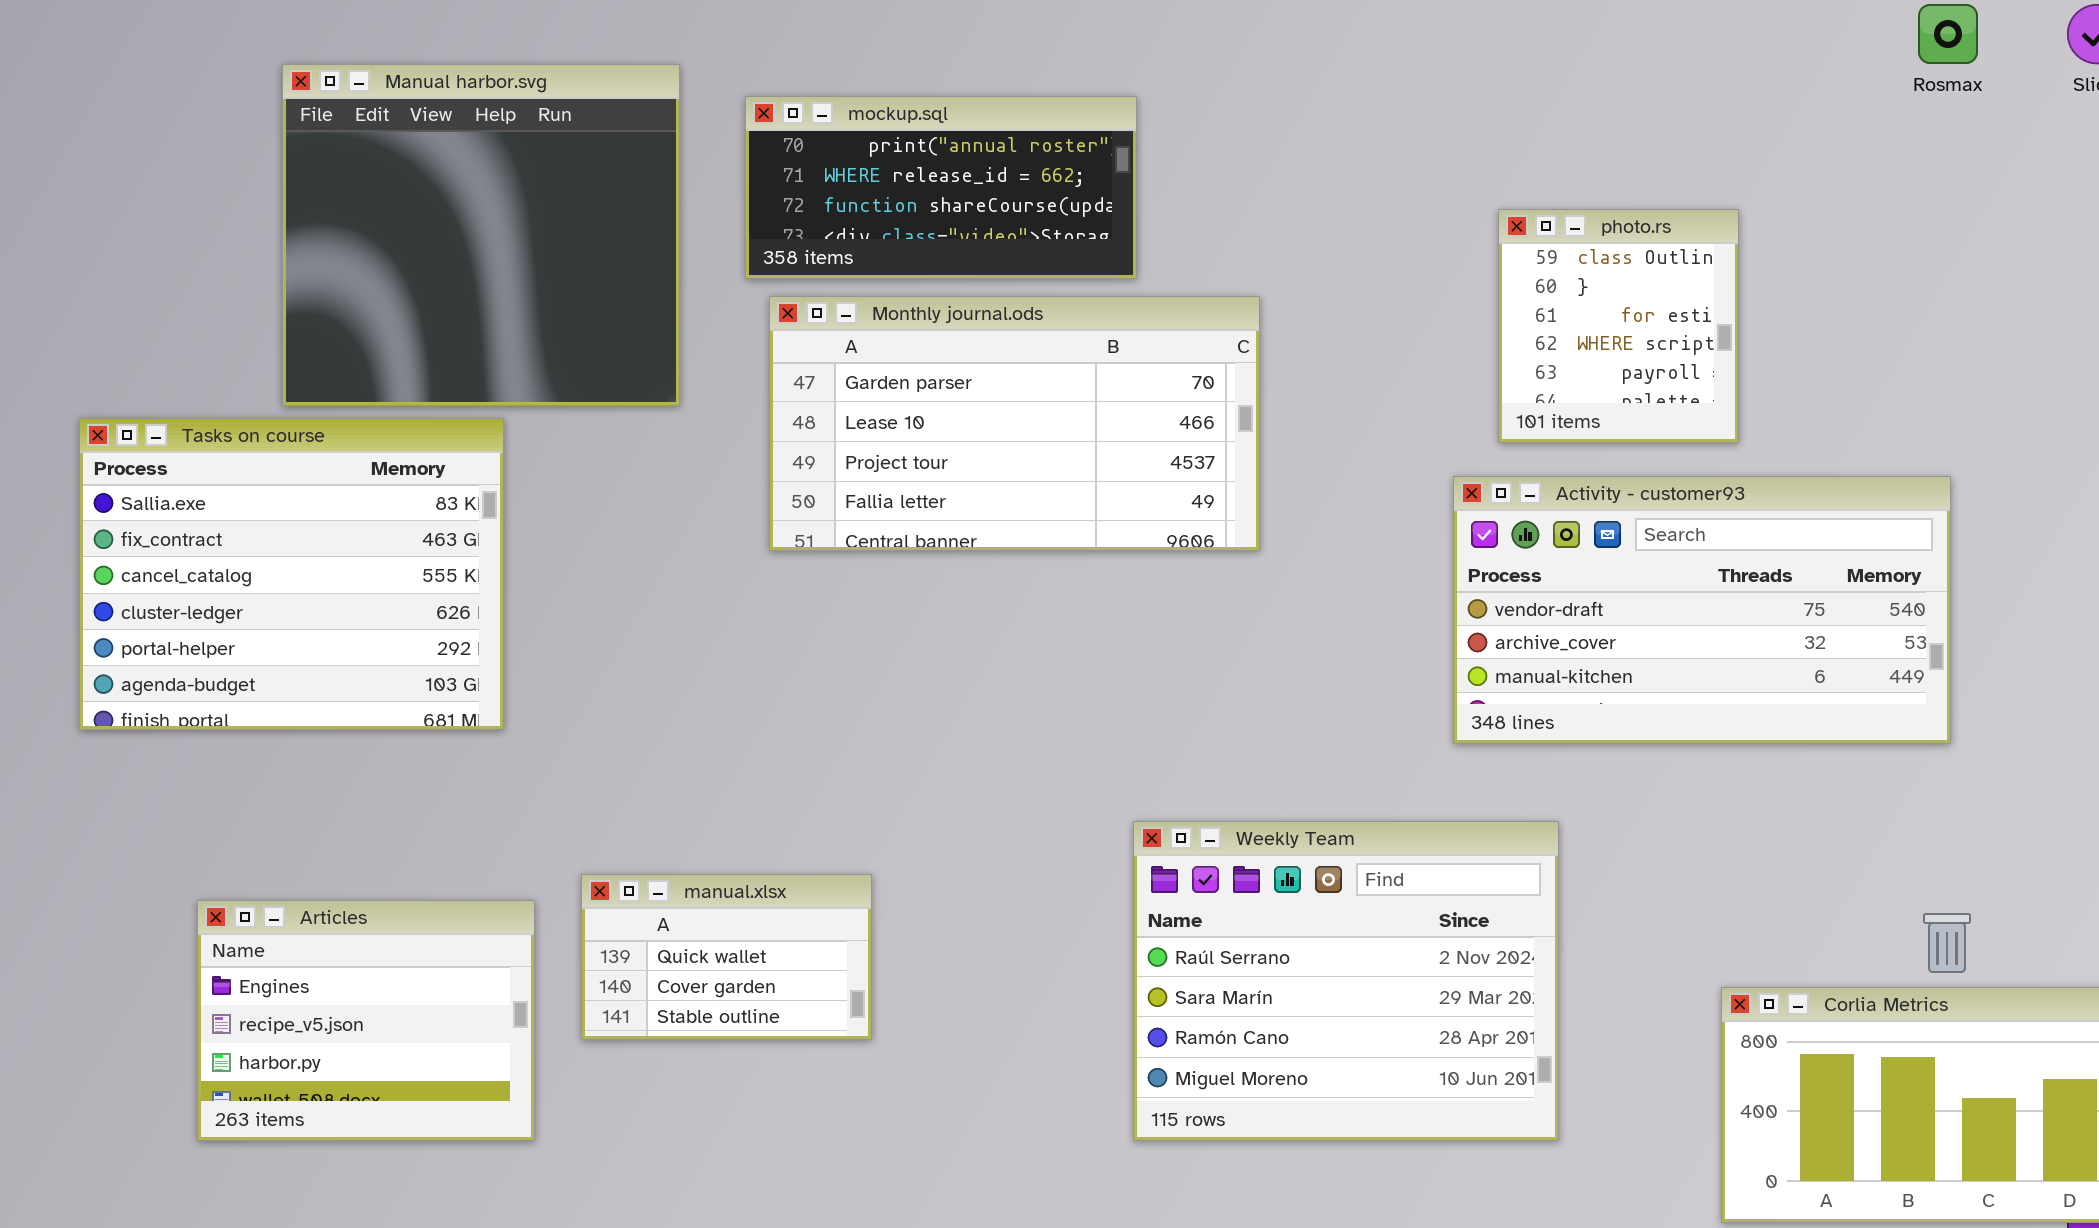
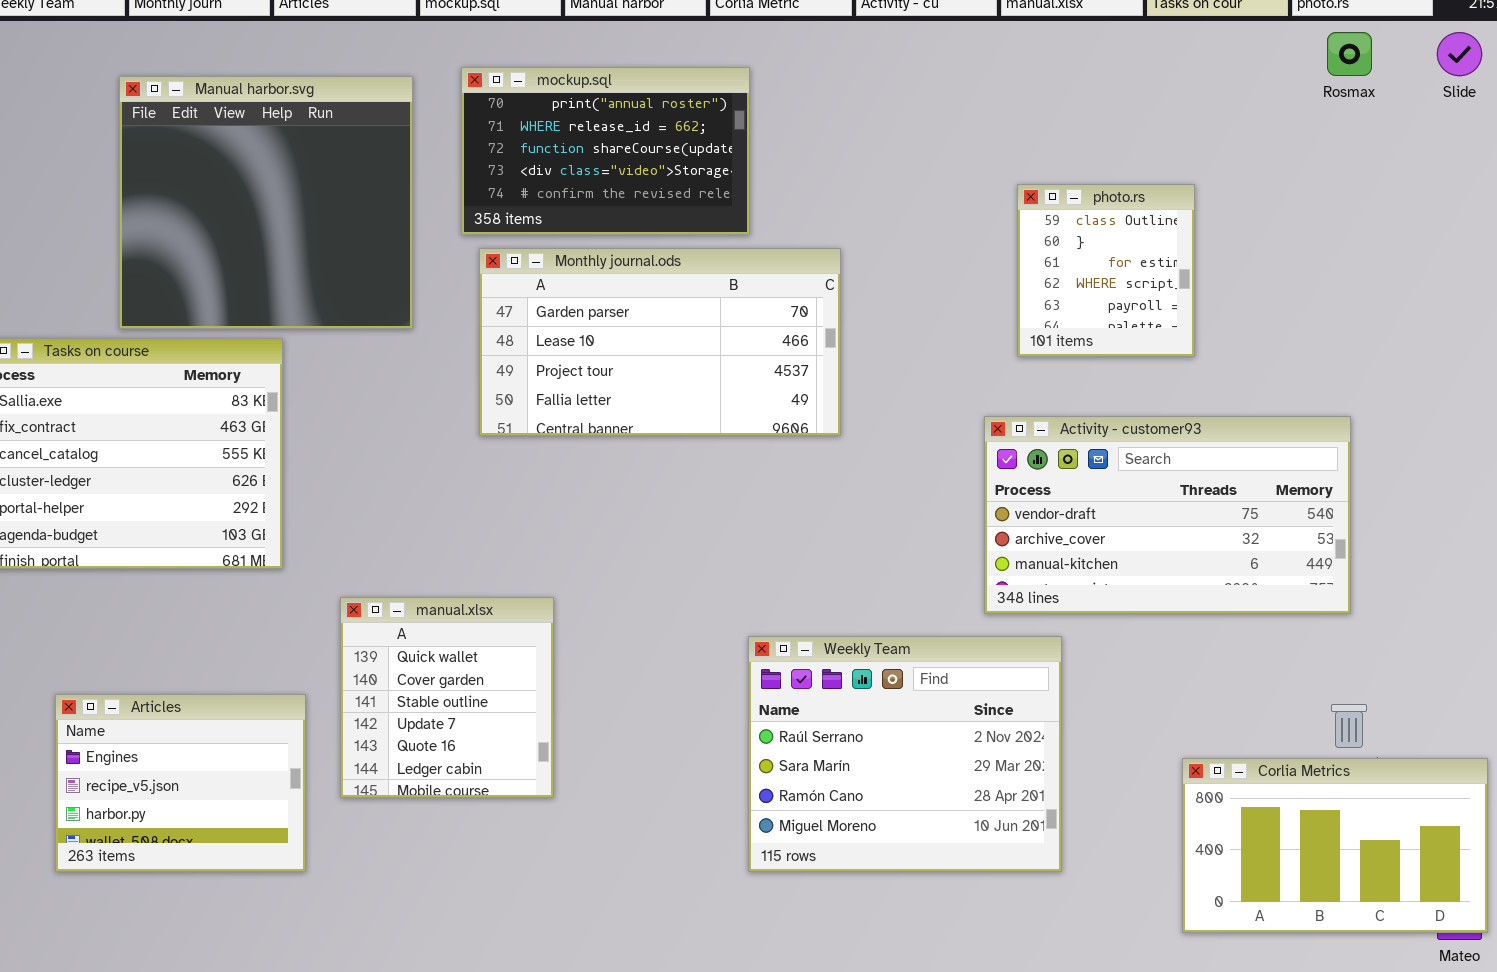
mockup.sql: [745,96,1137,279] -> [461,67,750,235], resized
Activity - customer93: [1453,476,1951,744] -> [984,416,1351,614], moved
manual.xlsx: [581,874,872,1040] -> [340,597,554,798], resized

